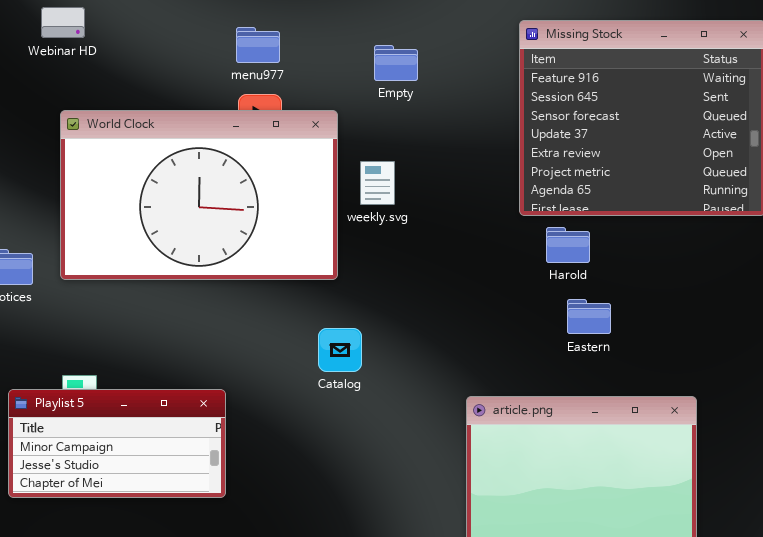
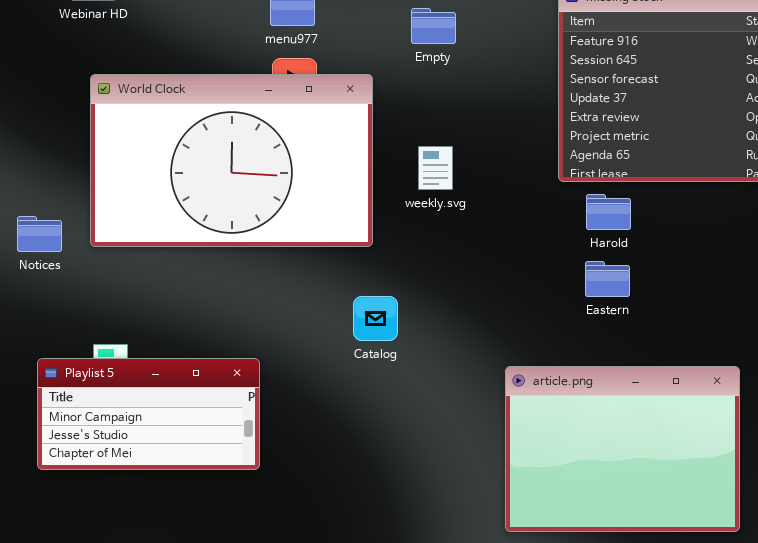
weekly.svg: [360,161,395,205] -> [418,146,453,190], moved
Eastern: [567,299,611,334] -> [585,261,630,297], moved

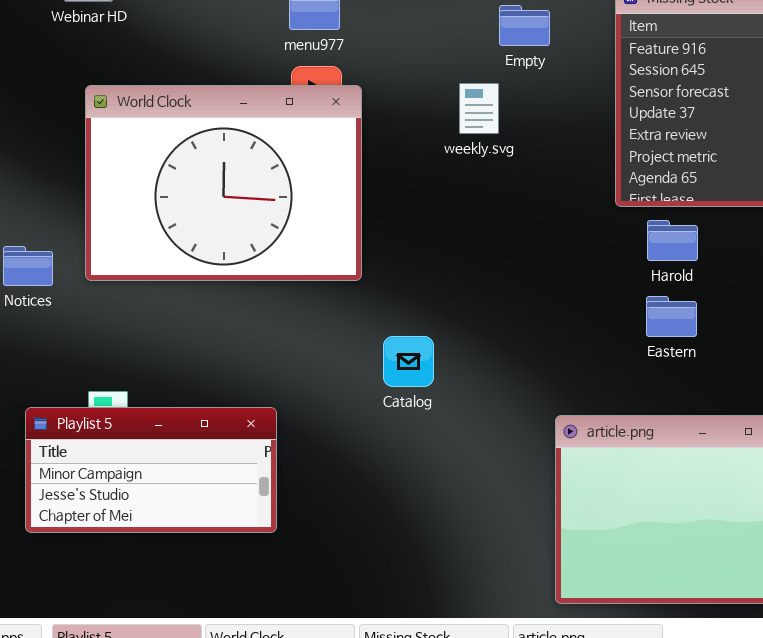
Empty: [411,8,456,44] -> [499,5,550,46], moved
World Clock: [90,74,373,247] -> [85,85,362,281], resized
weekly.svg: [418,146,453,190] -> [459,83,499,134], moved

